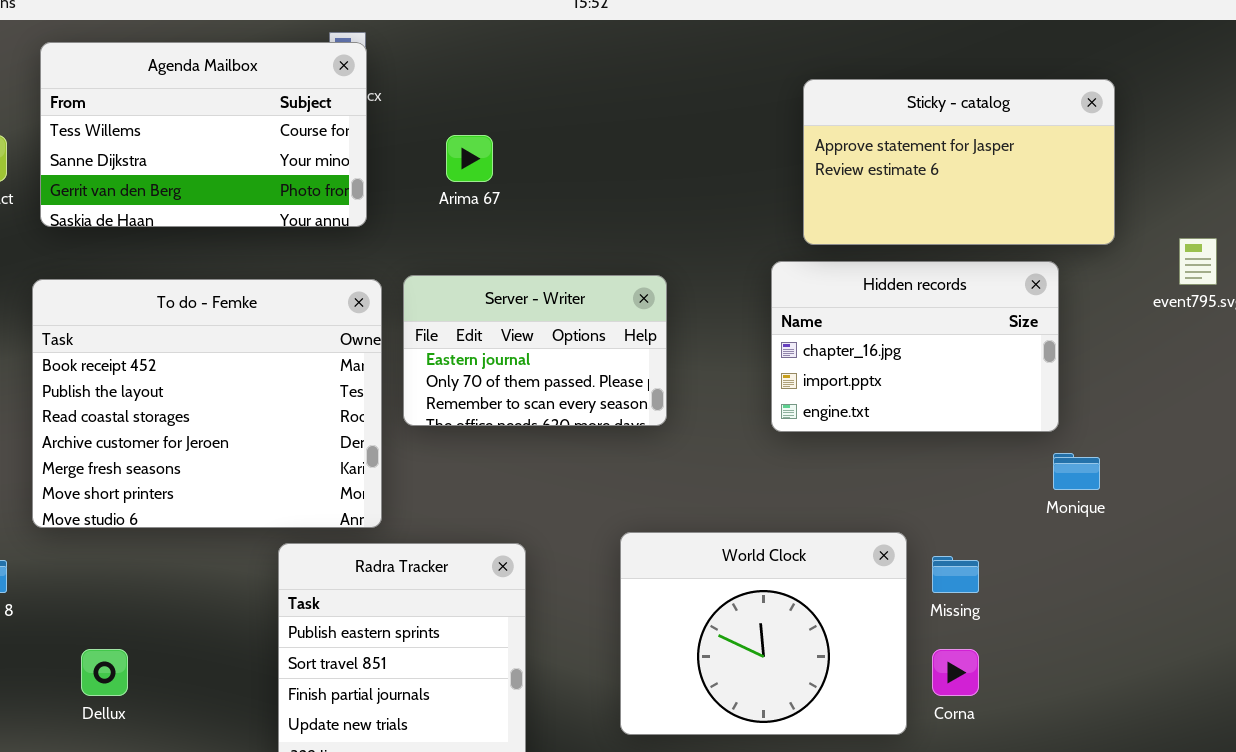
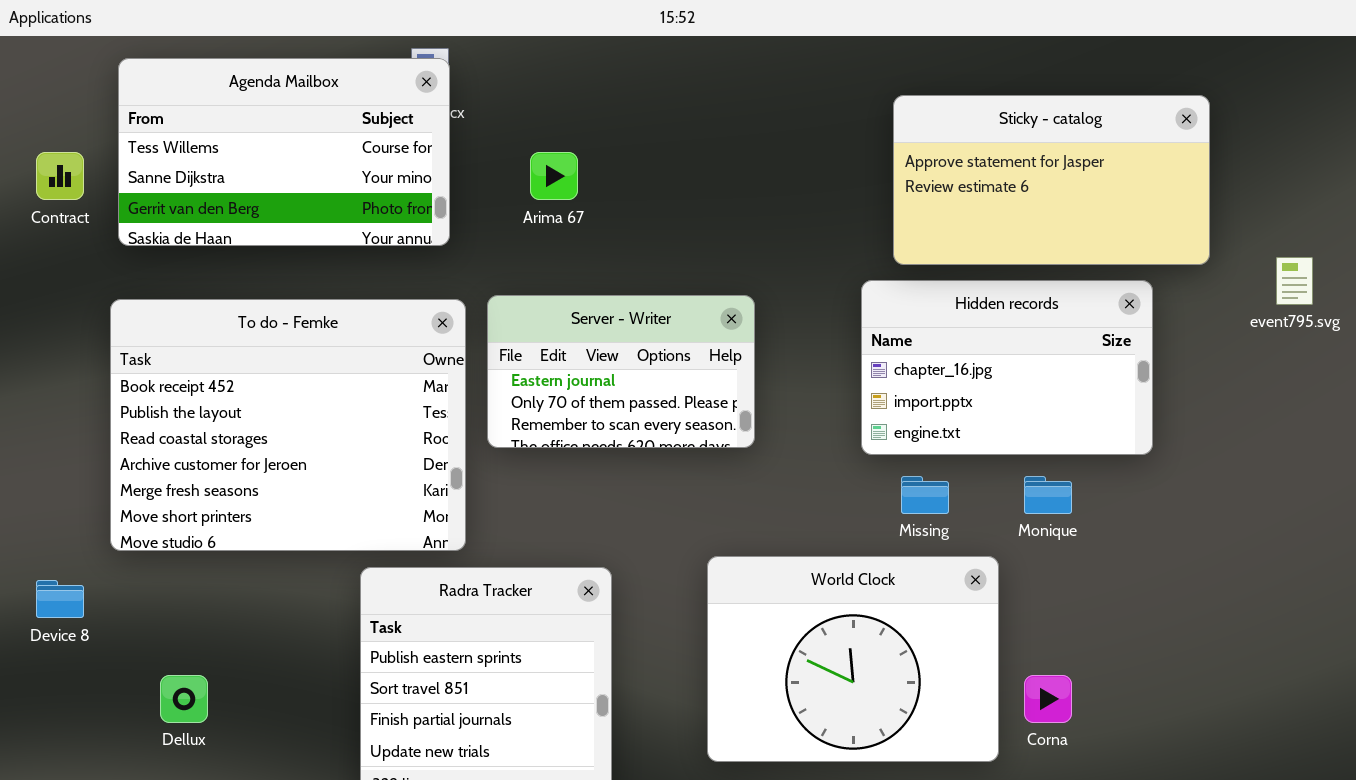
Monique: [1053,453,1100,490] -> [1024,476,1072,514], moved
Missing: [932,556,979,593] -> [901,476,949,514], moved

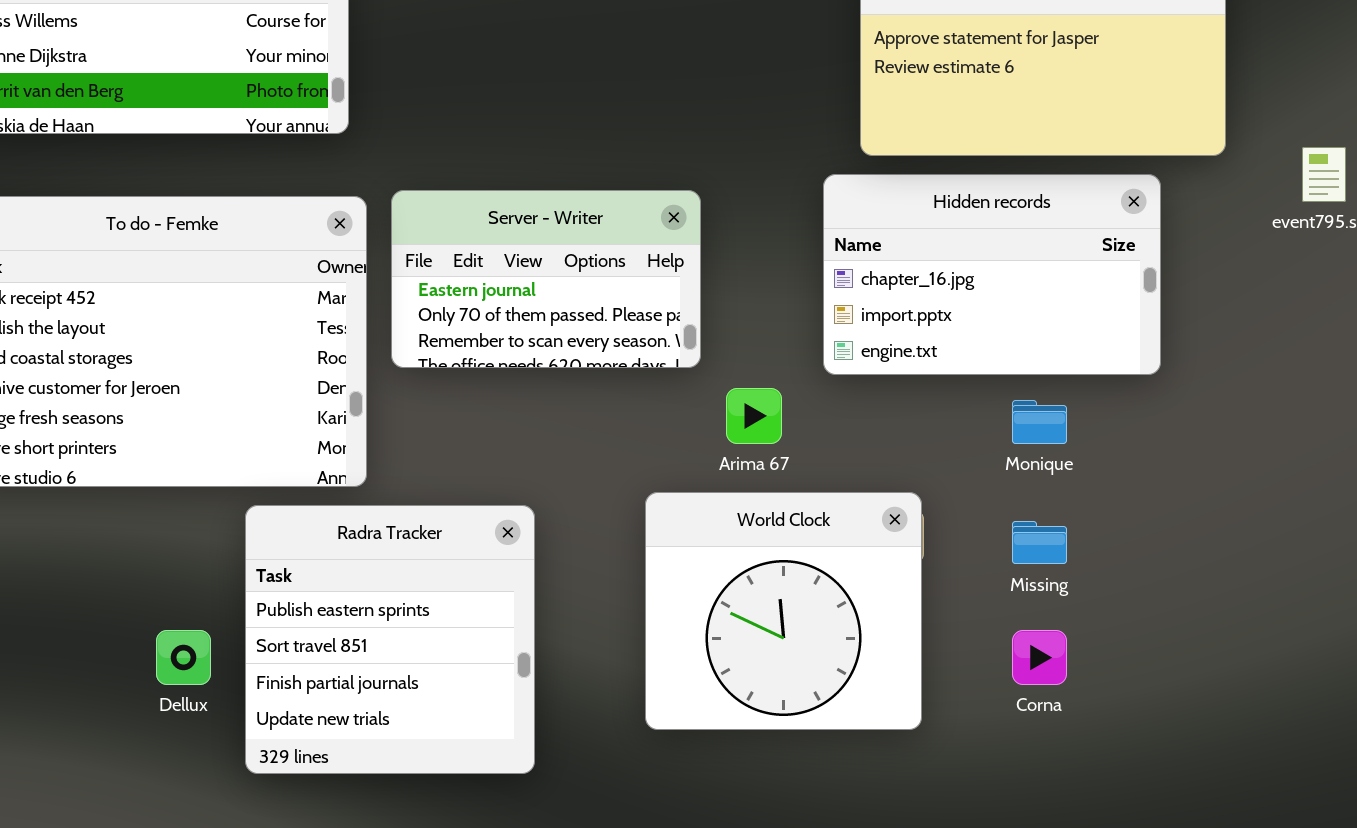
Arima 67: [530,152,578,200] -> [726,388,782,444], moved
Missing: [901,476,949,514] -> [1012,521,1067,564], moved
World Clock: [707,556,999,762] -> [645,492,922,730], resized
Dellux: [160,675,208,723] -> [156,630,211,685], moved

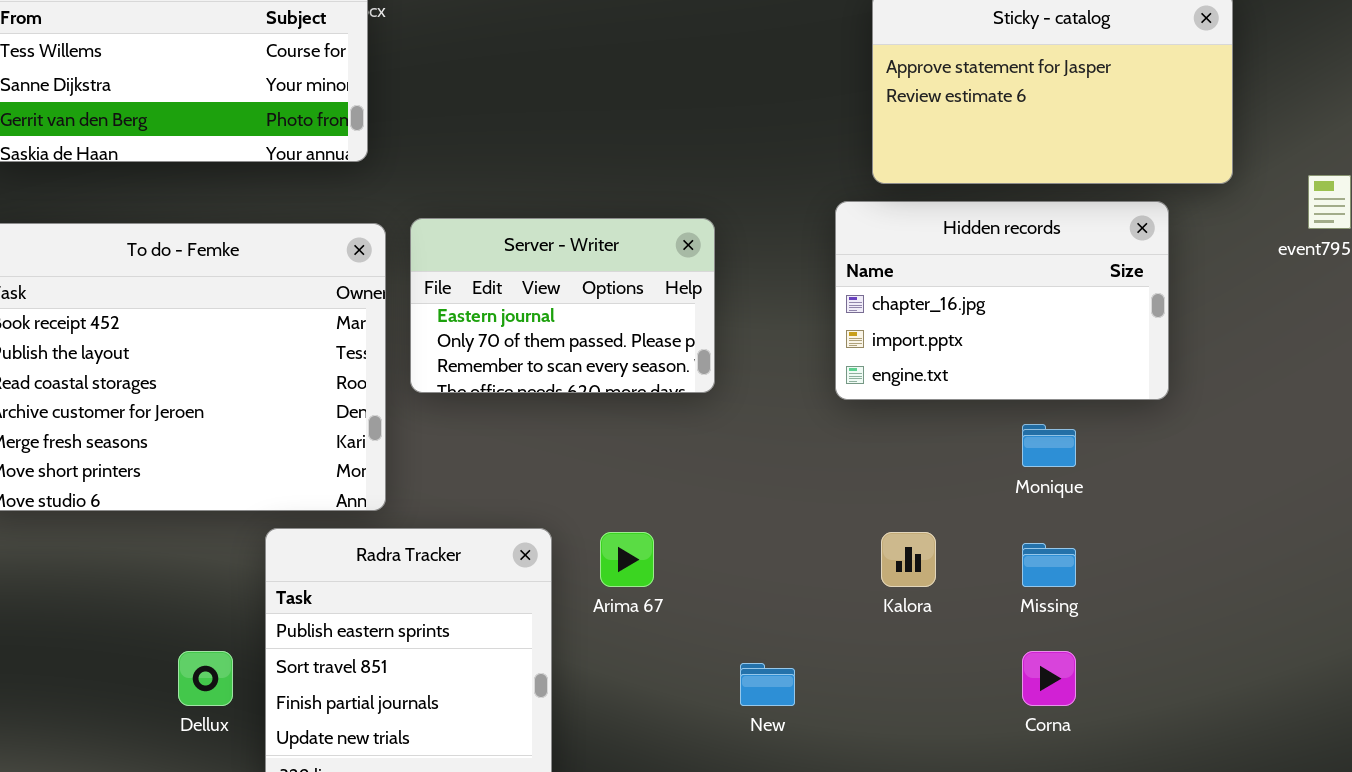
Arima 67: [726,388,782,444] -> [600,532,654,587], moved
World Clock: [645,492,922,730] -> none, closed

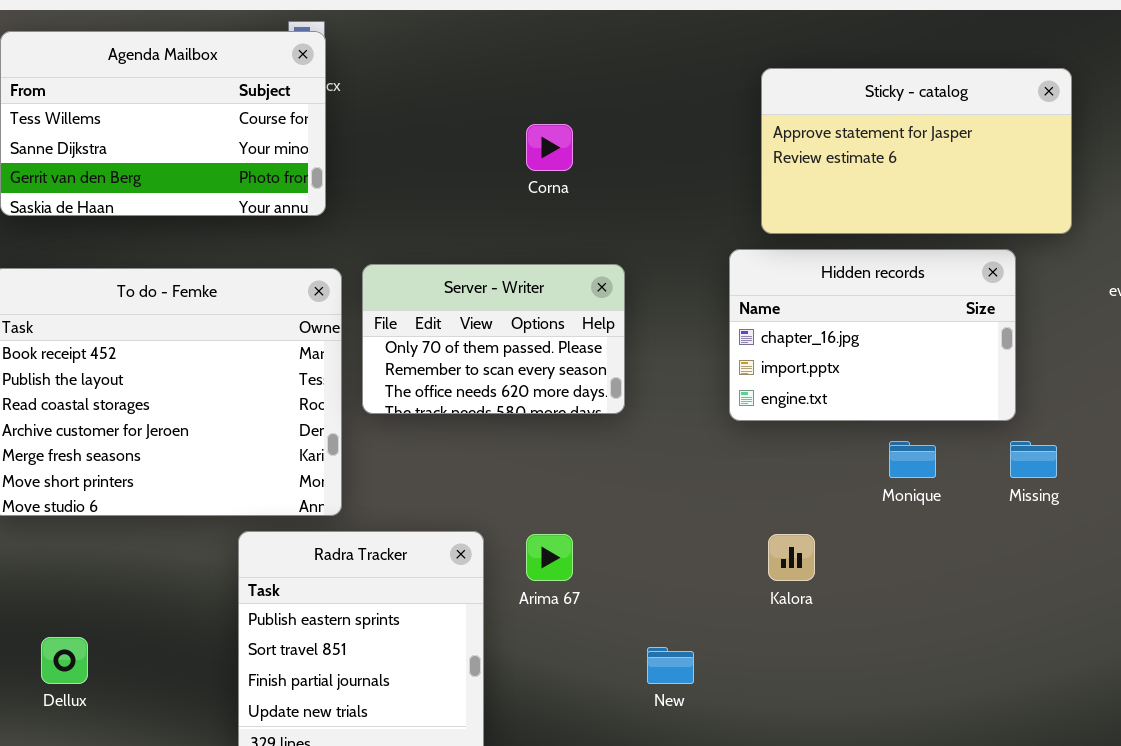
Server - Writer: [410,218,715,393] -> [362,264,625,414], scrolled down 1 row
Missing: [1022,543,1076,587] -> [1010,441,1057,478], moved
Dellux: [178,651,233,706] -> [41,637,88,684], moved
Corna: [1022,651,1076,706] -> [526,124,573,171], moved

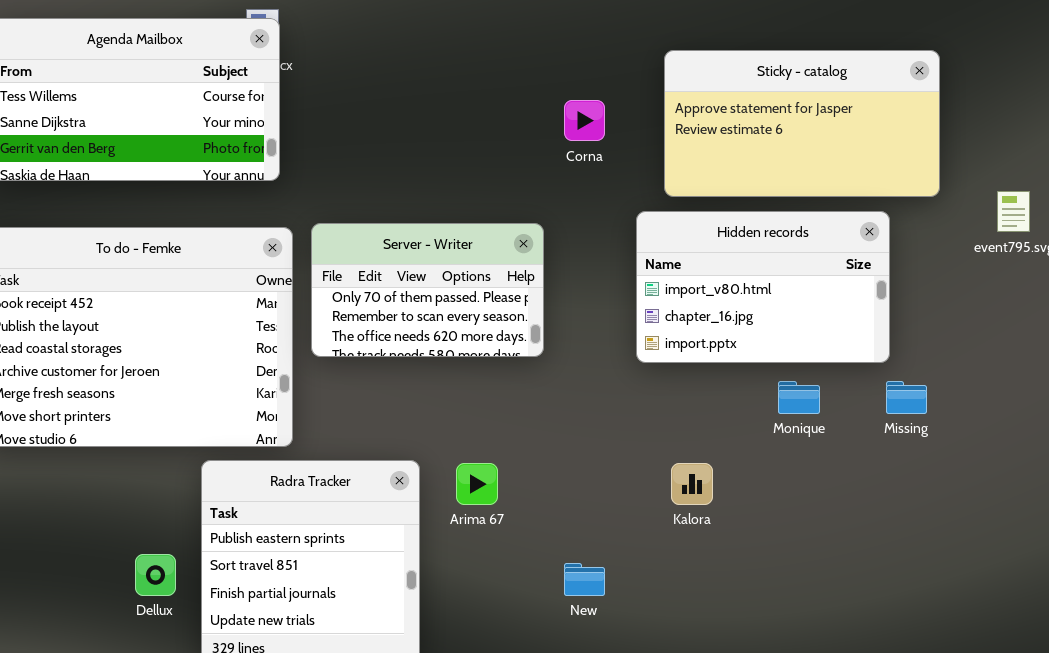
Corna: [526,124,573,171] -> [564,100,605,141], moved
Hidden records: [729,249,1016,421] -> [636,211,890,363], scrolled up 1 row
Dellux: [41,637,88,684] -> [135,554,176,596], moved

